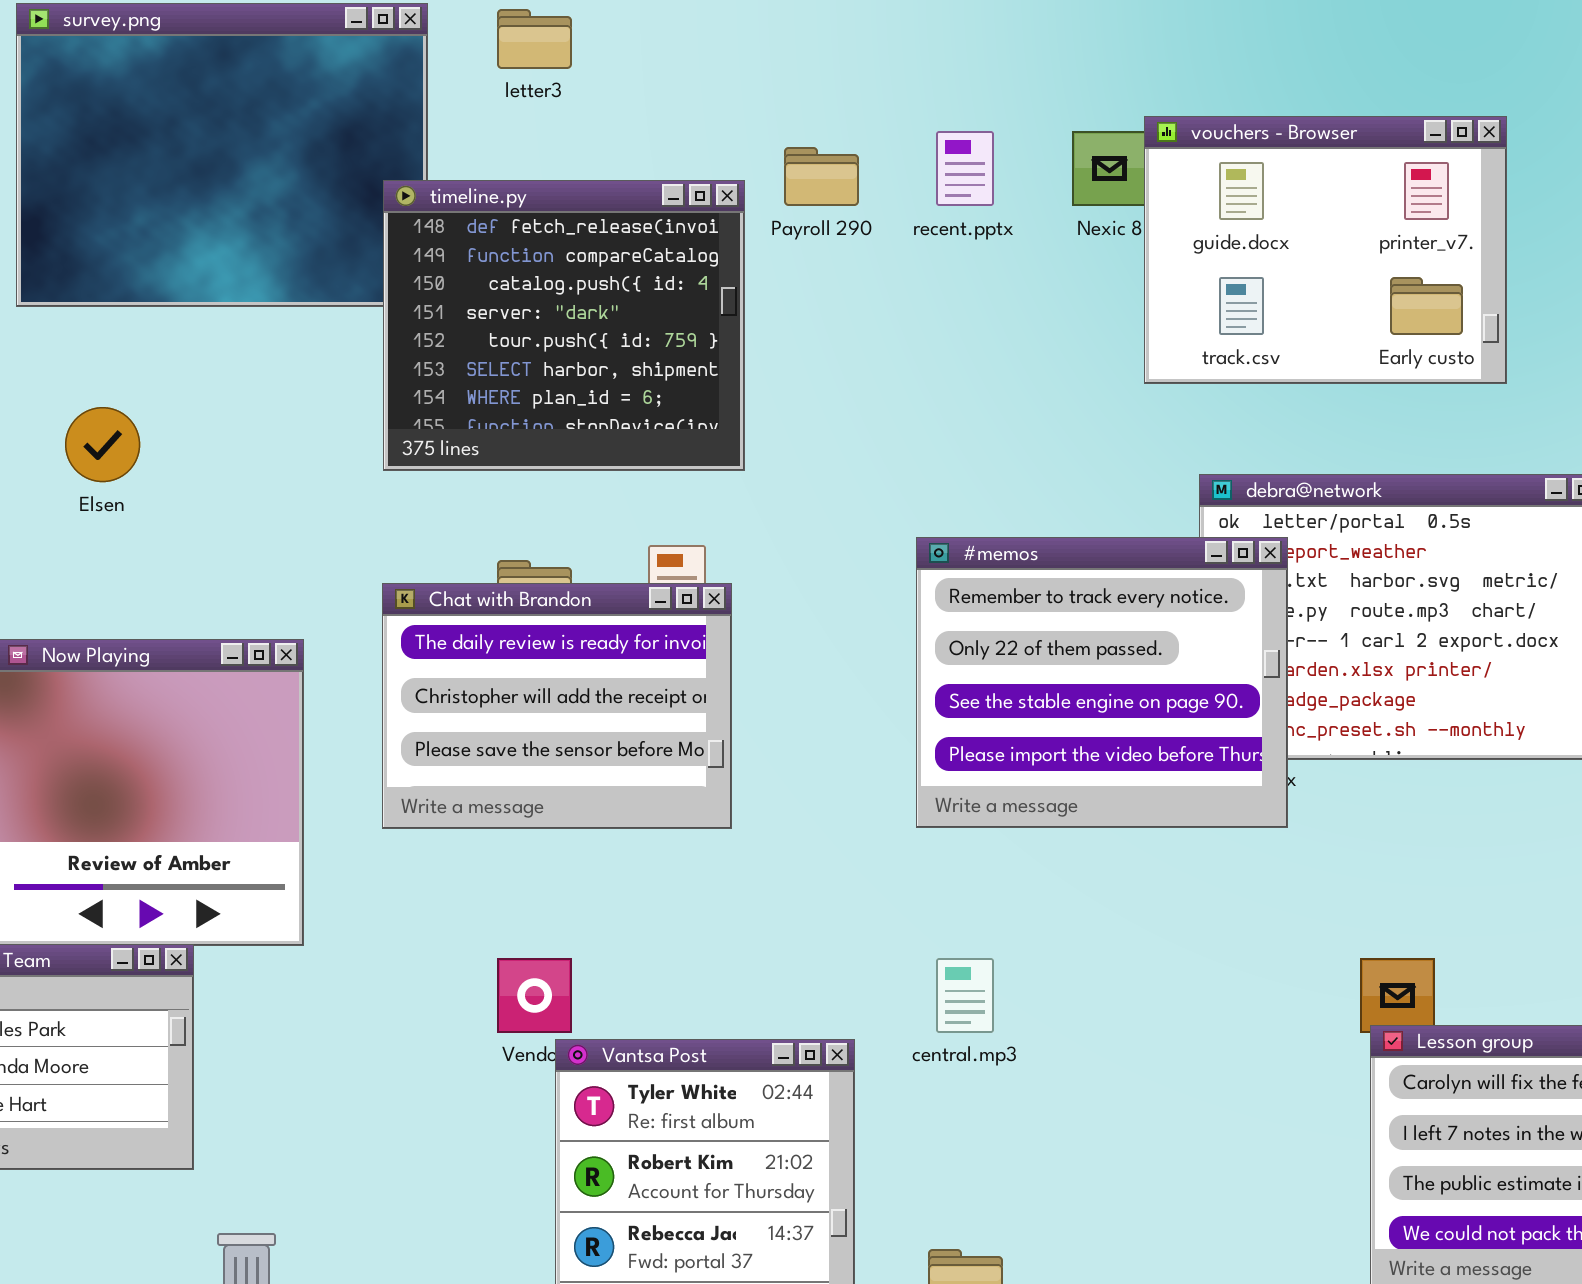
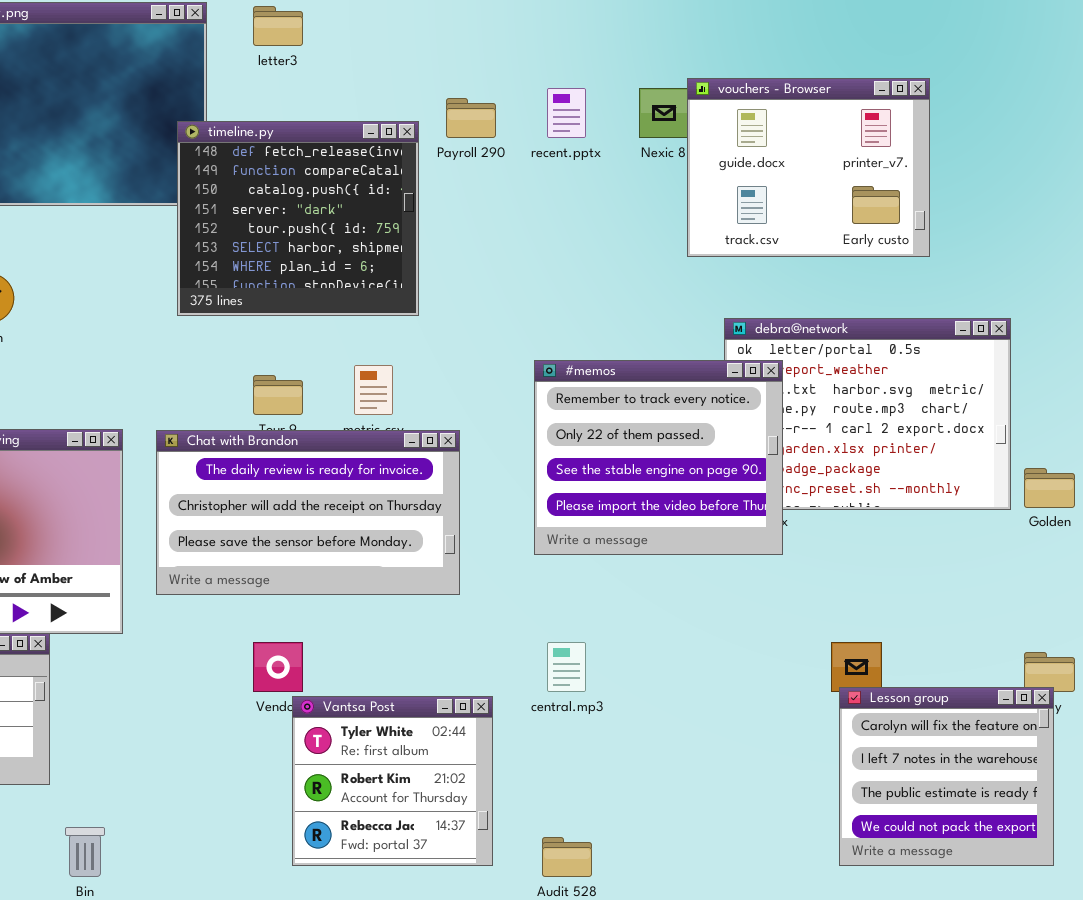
Chat with Brandon: [382,583,732,829] -> [156,430,460,595], moved, resized

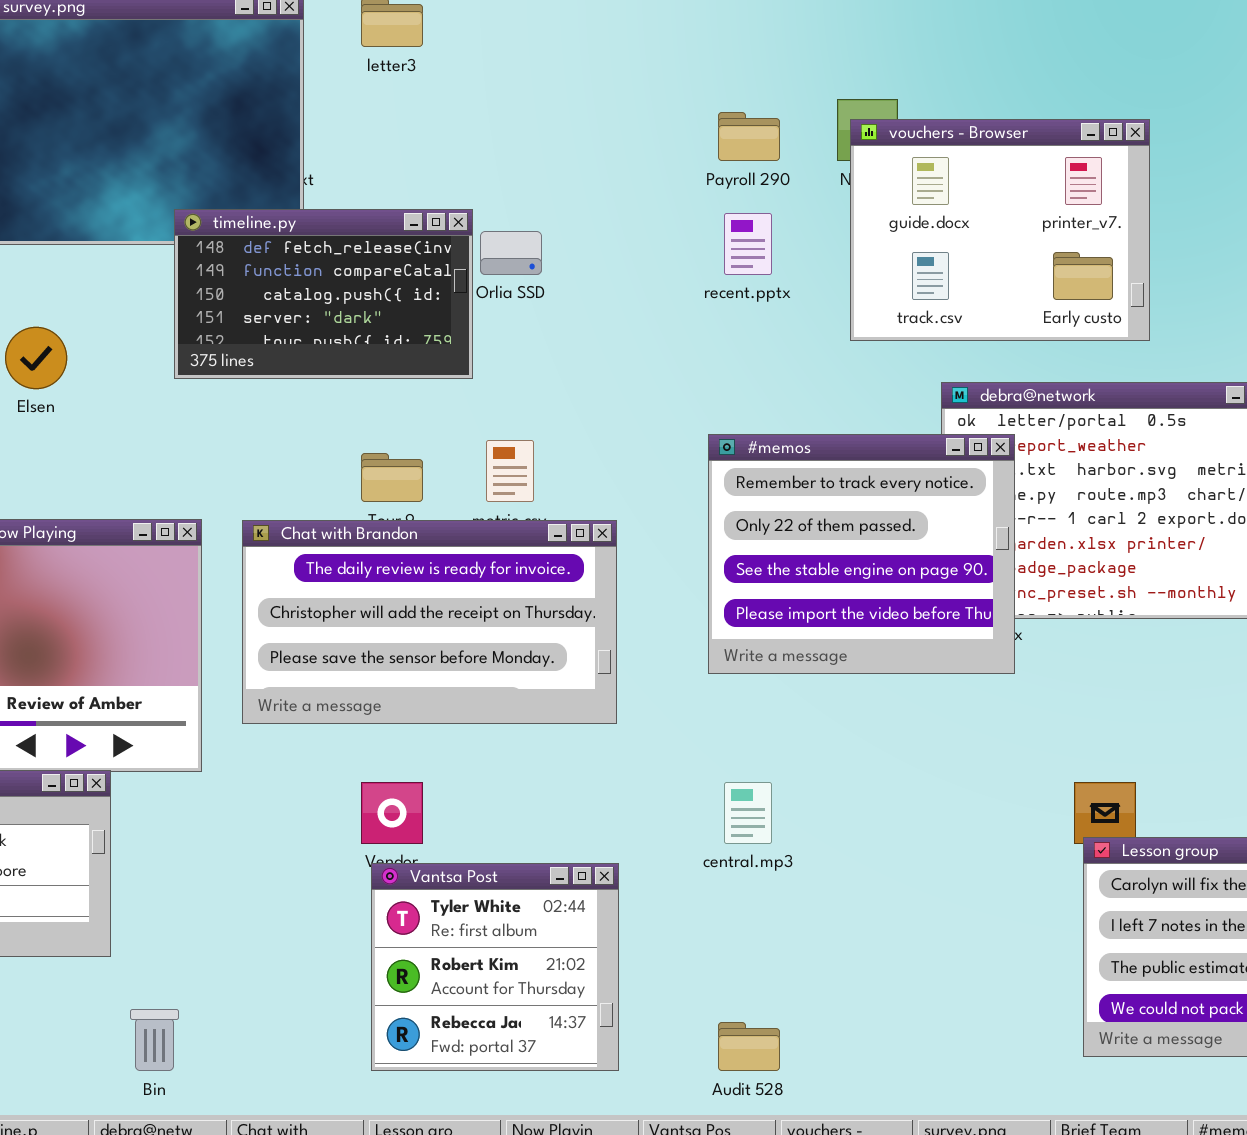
vouchers - Browser: [687,78,930,257] -> [850,119,1150,341], moved
recent.pptx: [547,88,586,138] -> [724,213,772,275], moved
Payroll 290: [446,98,496,138] -> [718,112,780,161], moved
timeline.py: [177,121,419,316] -> [174,209,473,379], moved, resized
Vantsa Post: [292,696,493,866] -> [371,863,619,1071], moved

